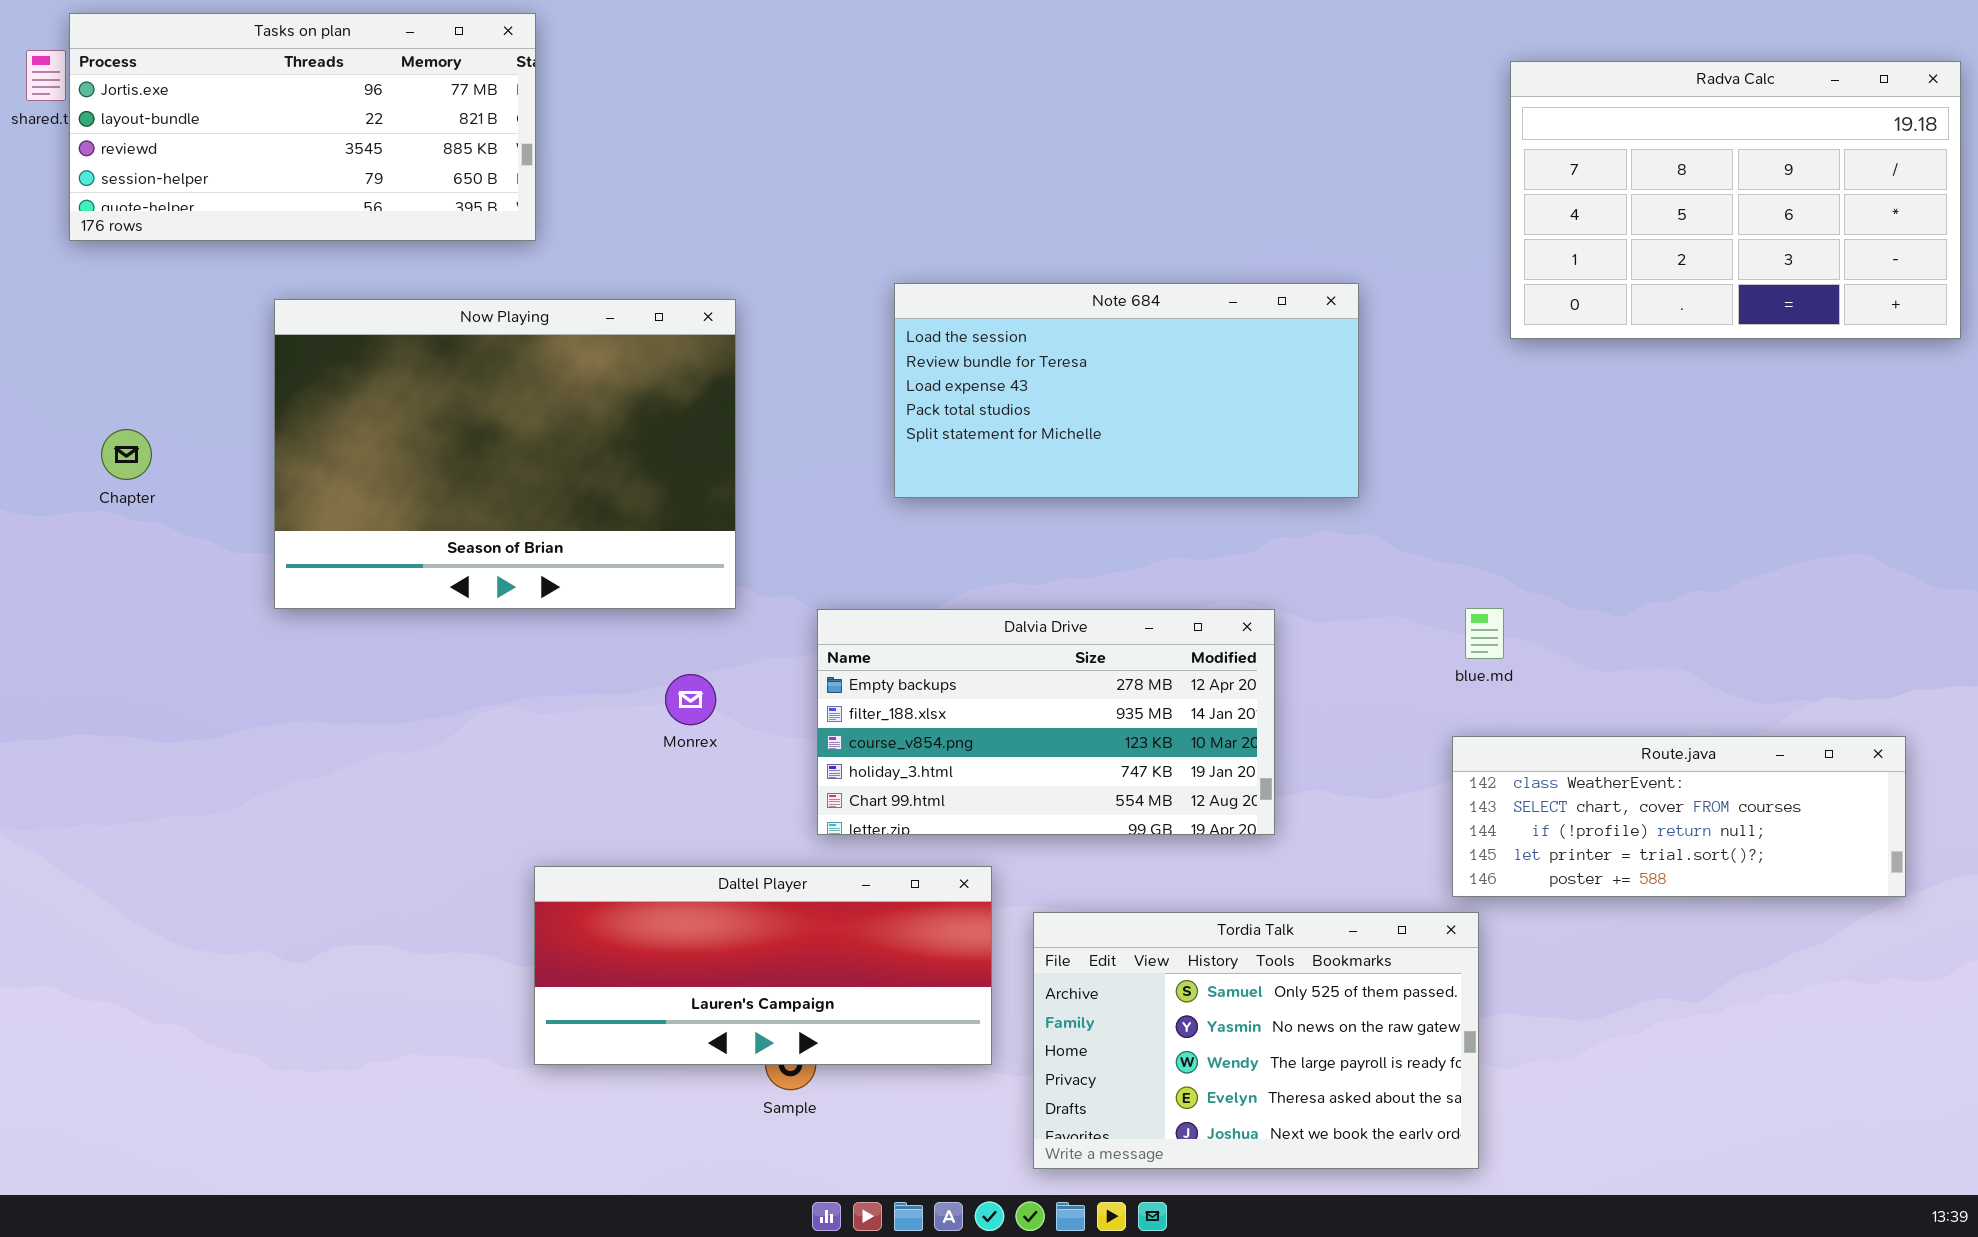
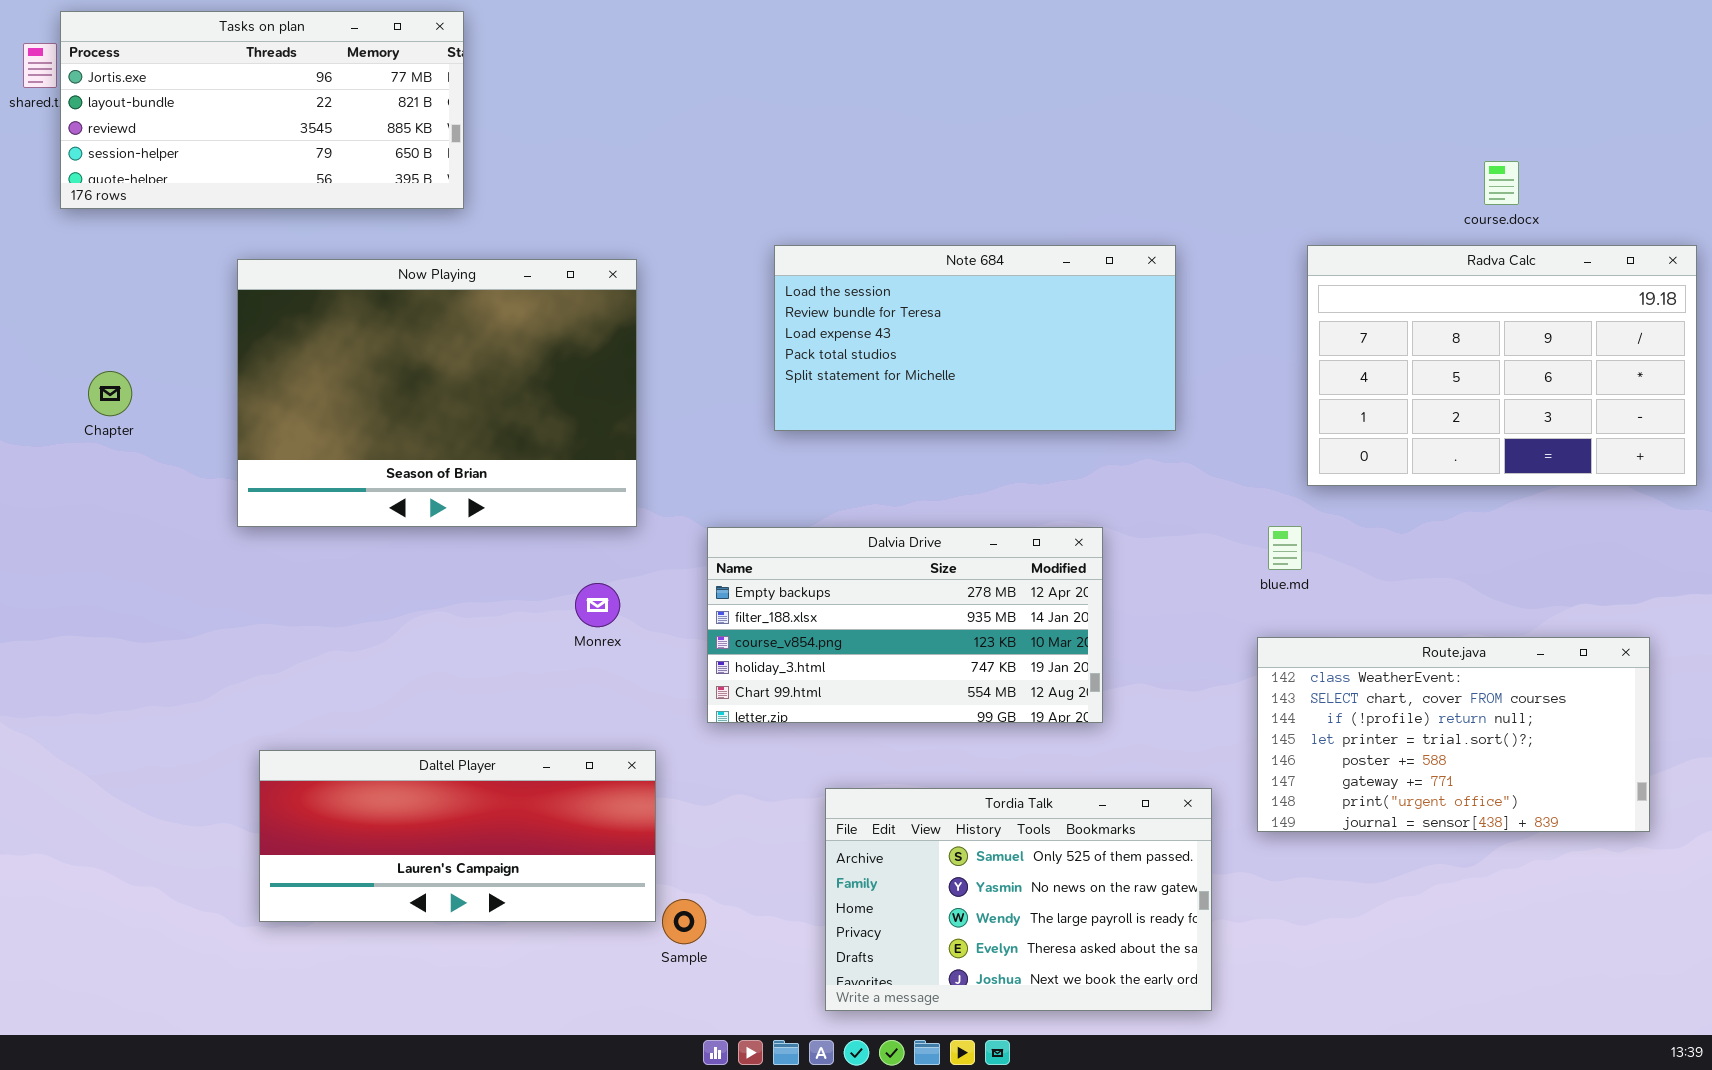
Radva Calc: [1510,61,1961,339] -> [1307,245,1697,486], moved
Route.java: [1452,736,1906,897] -> [1257,637,1650,832], resized
Daltel Player: [534,866,992,1065] -> [259,750,656,922], moved
Tordia Talk: [1033,912,1479,1169] -> [825,788,1212,1011], moved

